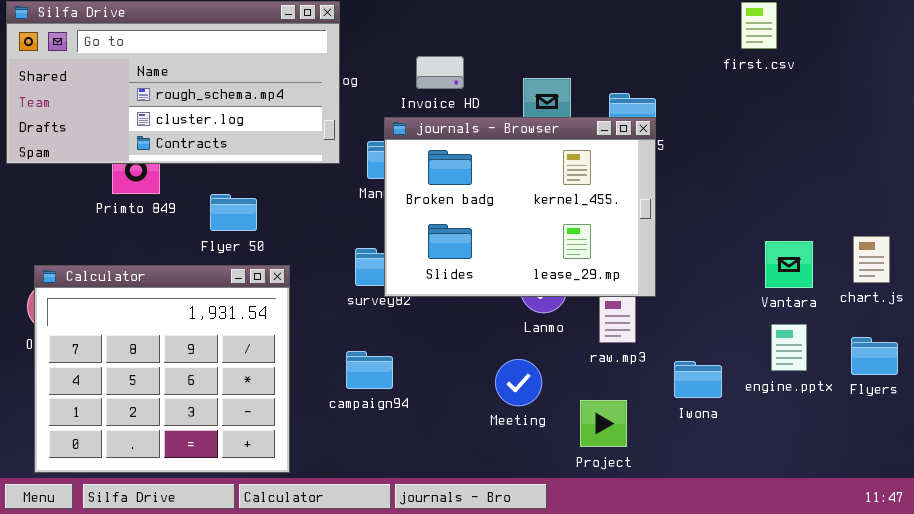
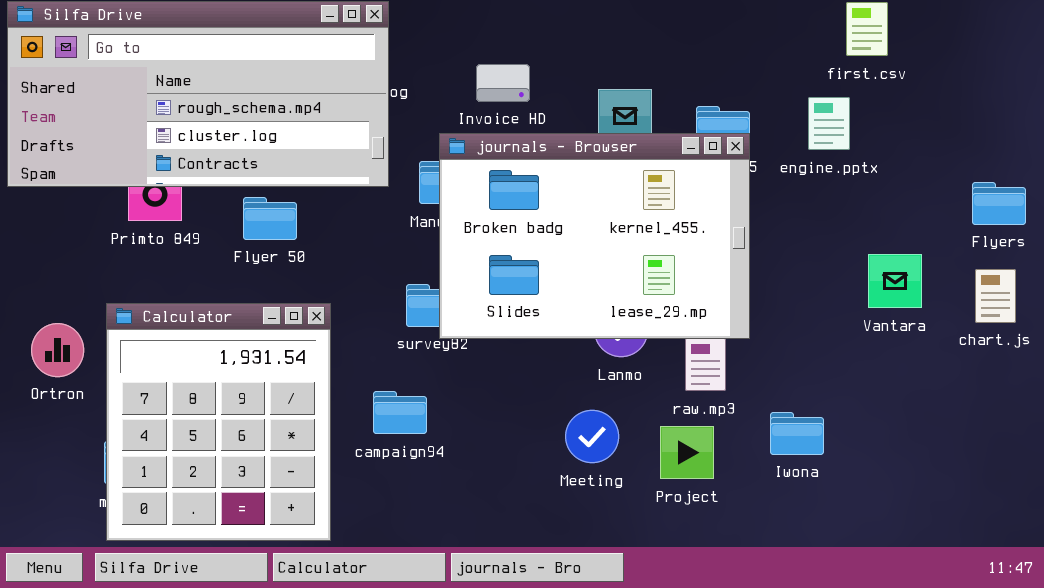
Flyer 50: [210,194,257,231] -> [243,197,297,240], moved
Vantara: [765,241,813,288] -> [868,254,922,308], moved
Calculator: [34,265,290,473] -> [106,303,331,541], resized
engine.pptx: [771,324,807,371] -> [808,97,850,150], moved
Flyers: [851,337,898,375] -> [972,182,1026,225], moved
campaign94: [346,351,393,389] -> [373,391,427,434], moved
Project: [580,400,627,447] -> [660,426,714,479], moved

